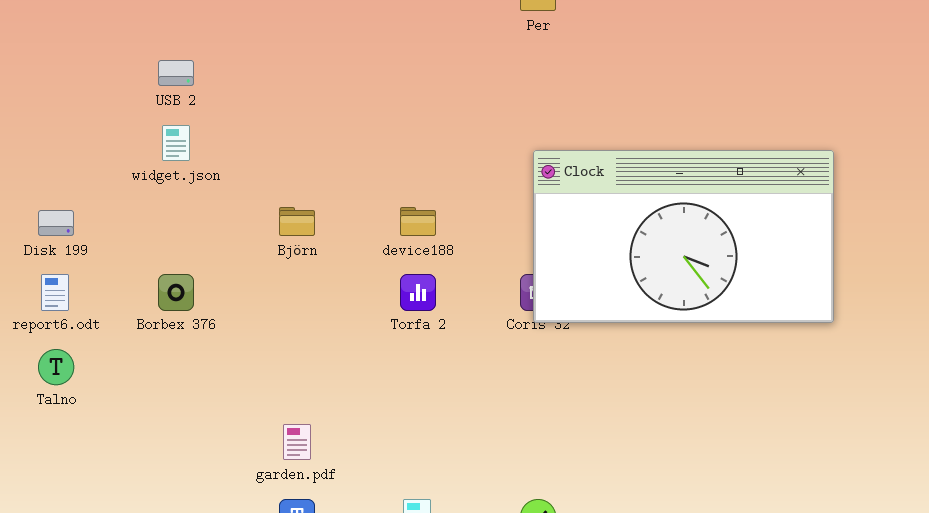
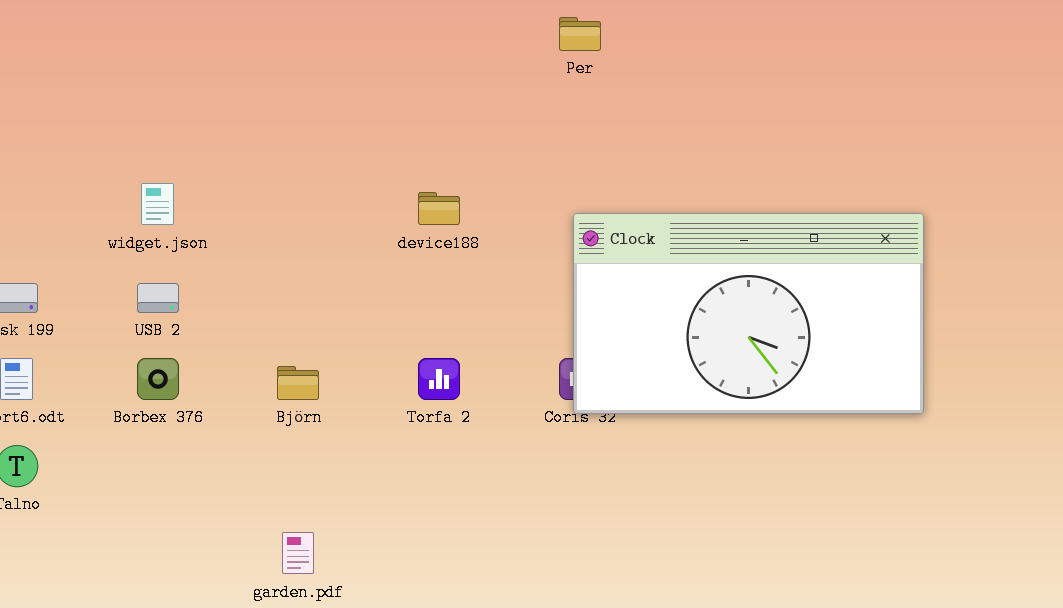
USB 2: [158,60,194,86] -> [137,283,179,313], moved
Björn: [279,207,315,236] -> [277,366,319,400], moved
device188: [400,207,436,236] -> [418,192,460,225], moved

